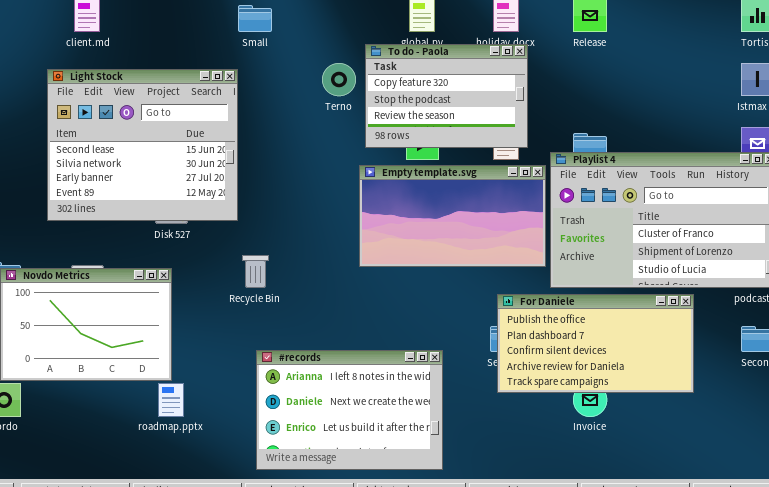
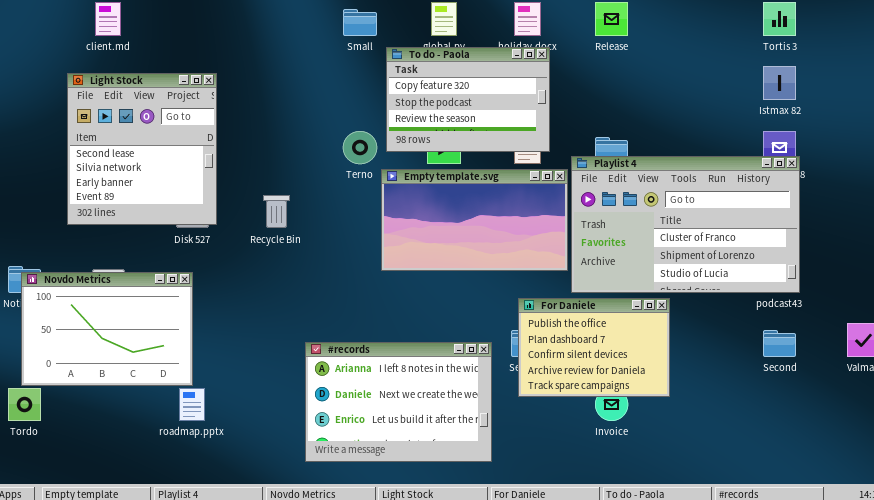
Small: [238,5,272,32] -> [343,9,377,36], moved
Terno: [322,63,356,96] -> [343,131,377,164], moved
Light Stock: [47,69,238,221] -> [67,73,217,225], resized
Recycle Bin: [242,255,269,288] -> [263,195,290,228], moved
For Daniele: [497,294,694,393] -> [518,298,670,397], resized
#records: [256,350,443,470] -> [305,342,492,462], moved

